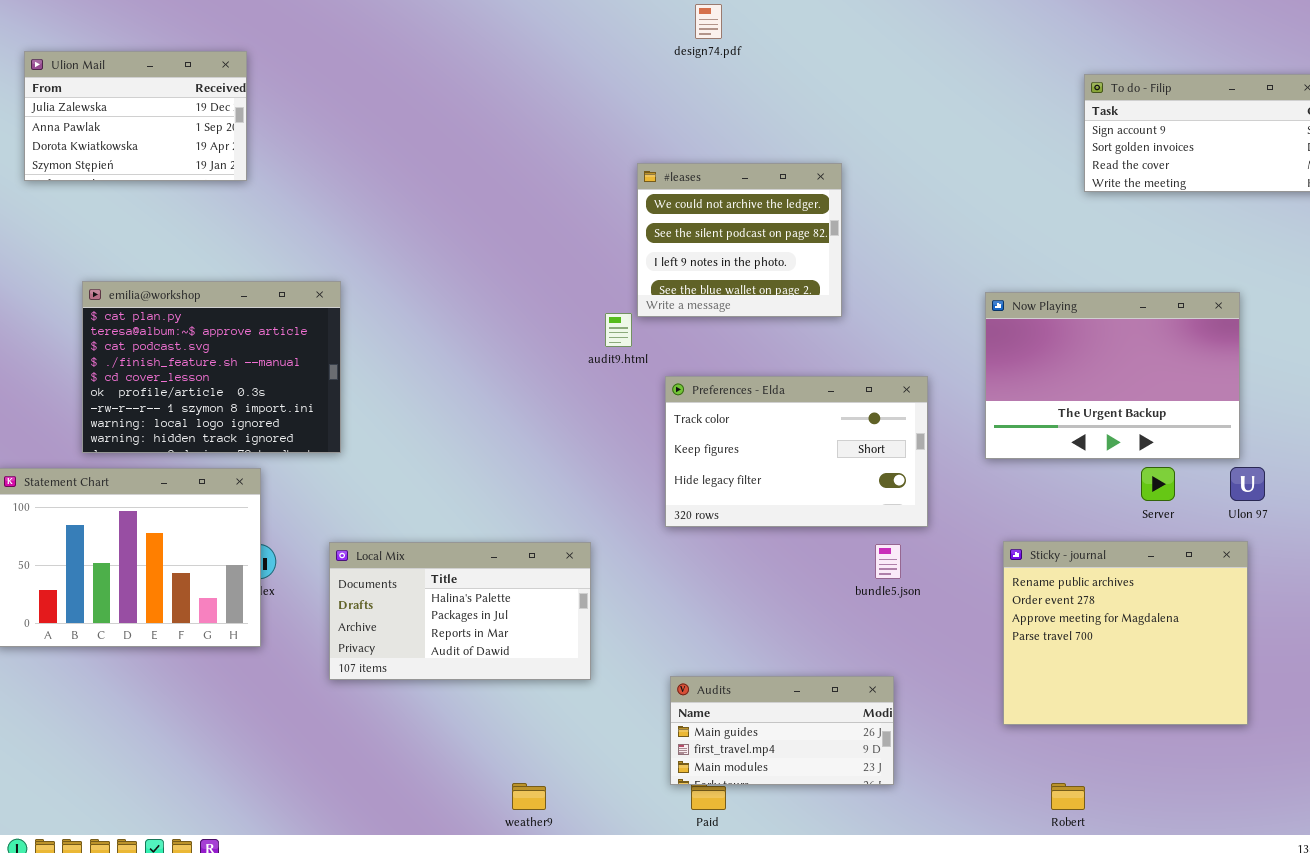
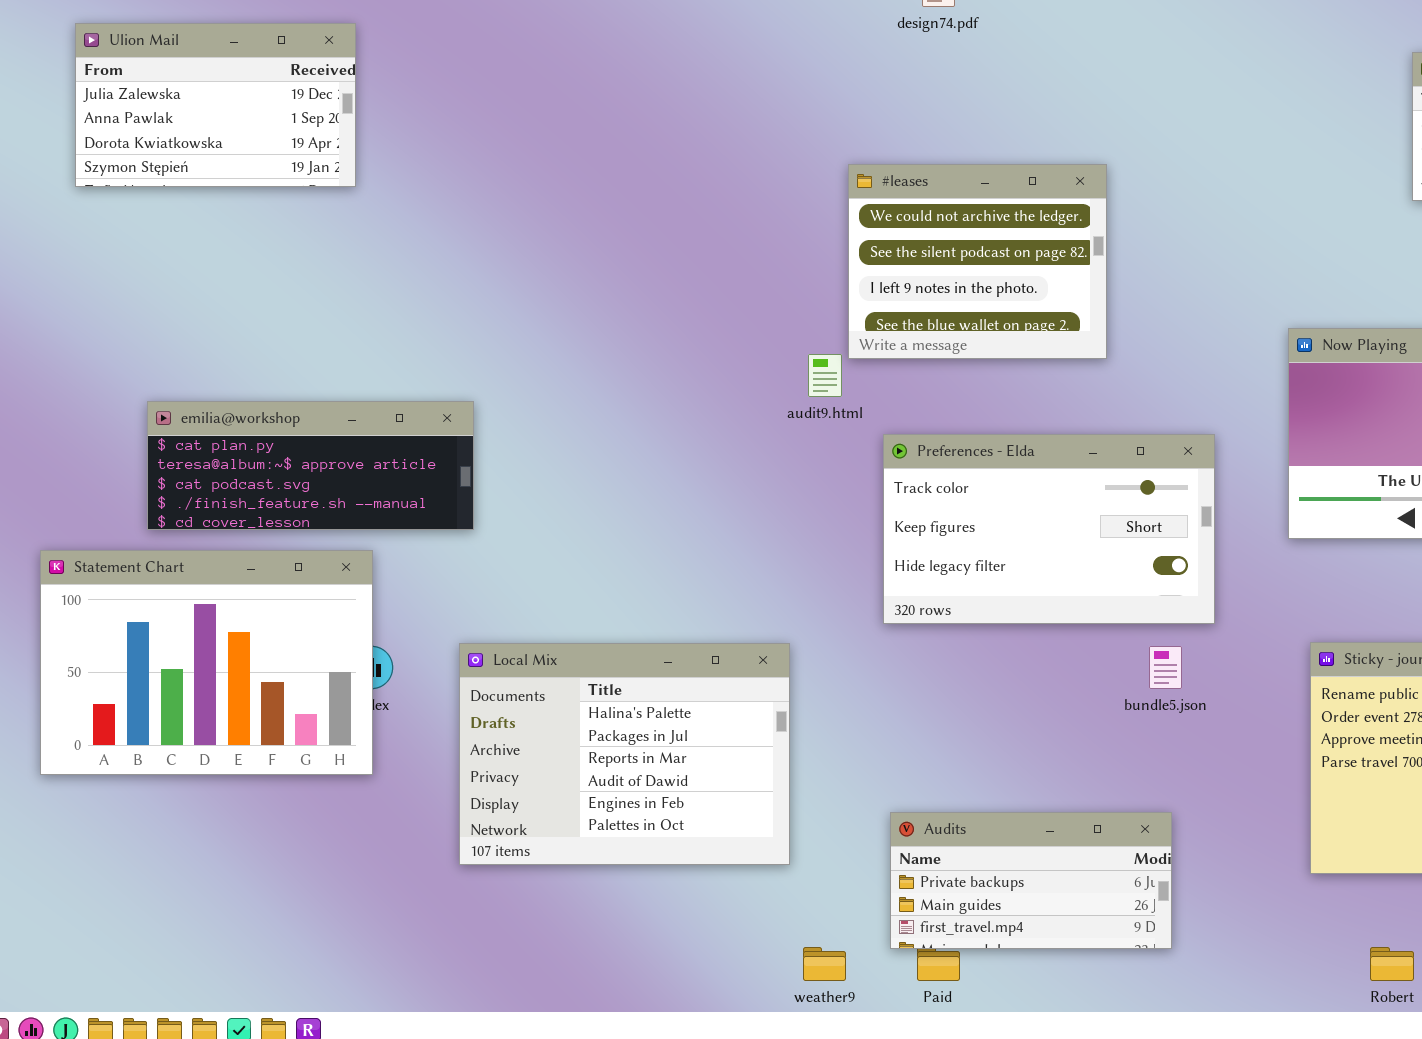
emilia@workshop: [82,281,341,453] -> [147,401,474,530], resized
Local Mix: [329,542,591,680] -> [459,643,790,865], resized
Audits: [670,676,894,785] -> [890,812,1172,949], scrolled up 1 row
weather9: [512,783,546,810] -> [803,947,846,981], moved

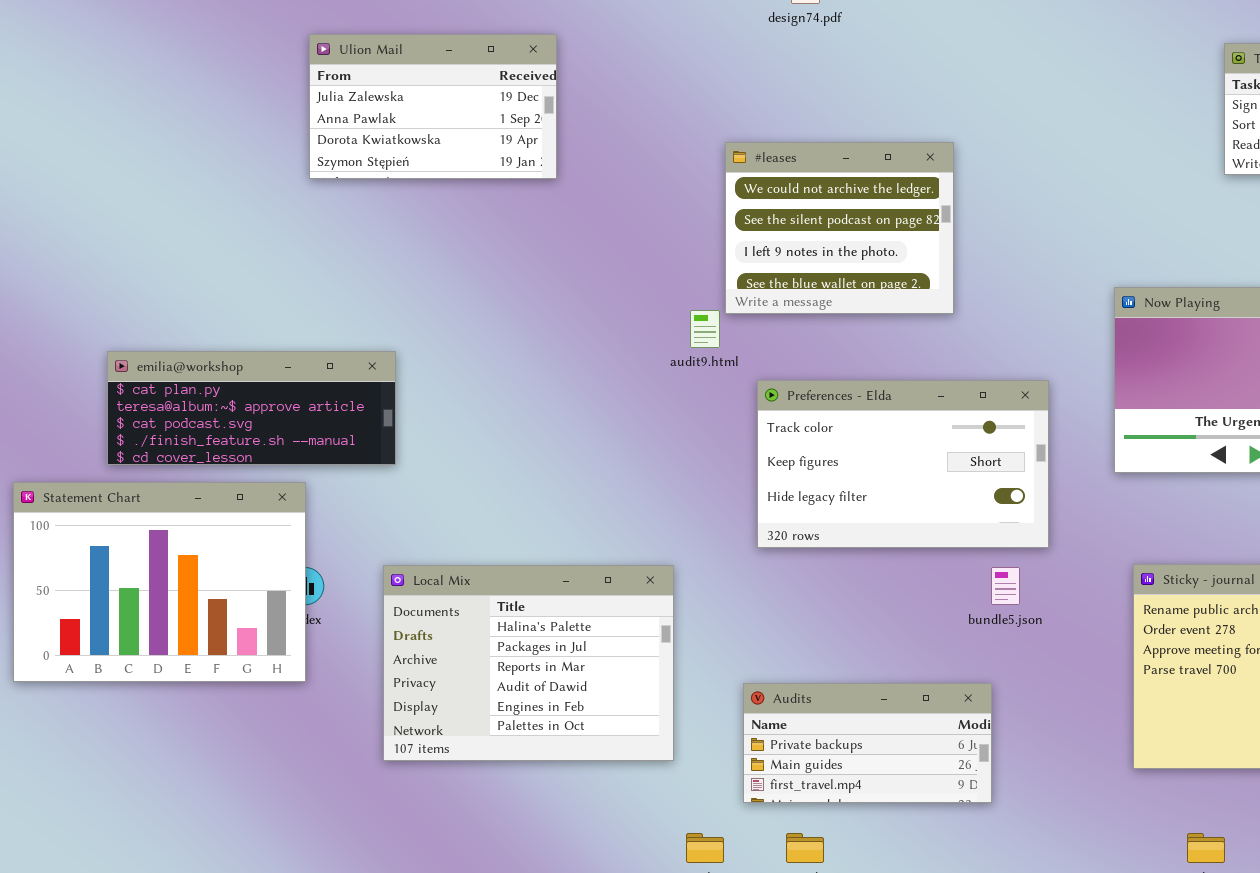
Ulion Mail: [75,23,356,187] -> [309,34,557,179], moved
Audits: [890,812,1172,949] -> [743,683,992,803], moved

